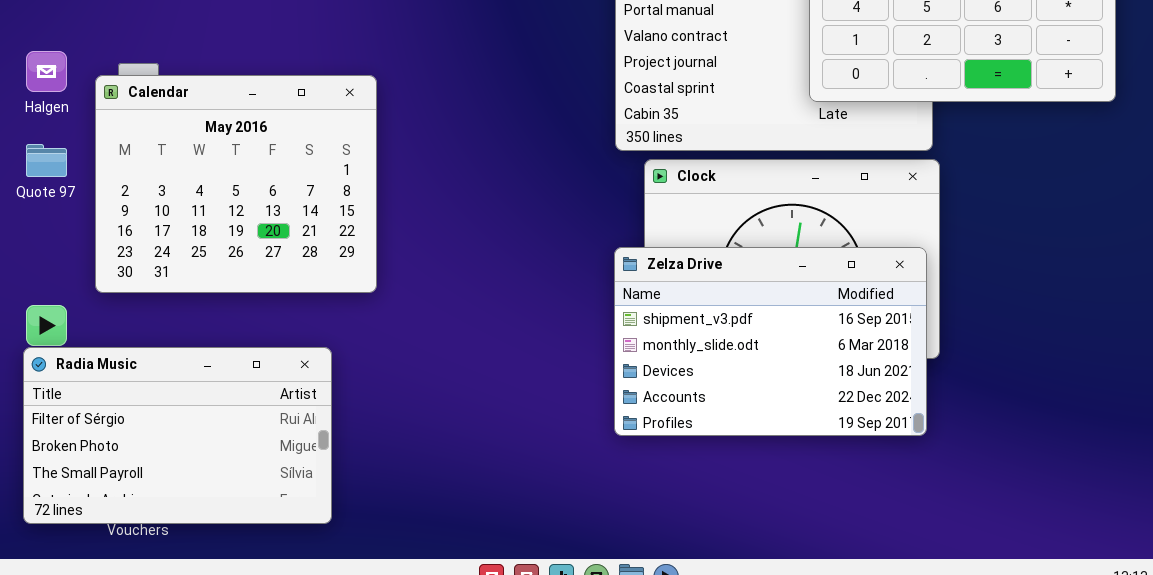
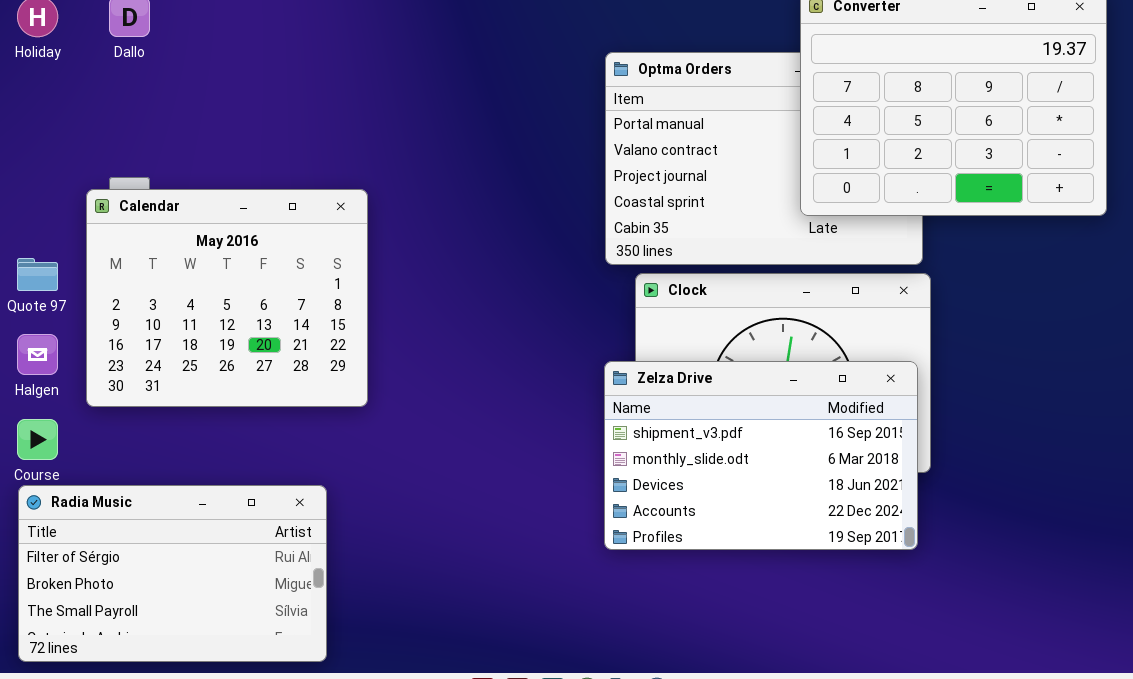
Halgen: [26,51,67,92] -> [17,334,58,375], moved
Radia Music: [23,347,332,524] -> [18,485,327,662], moved

